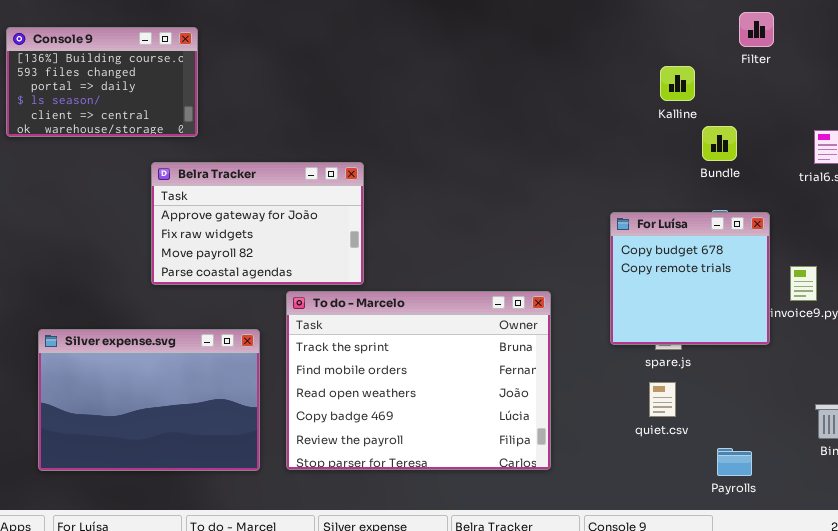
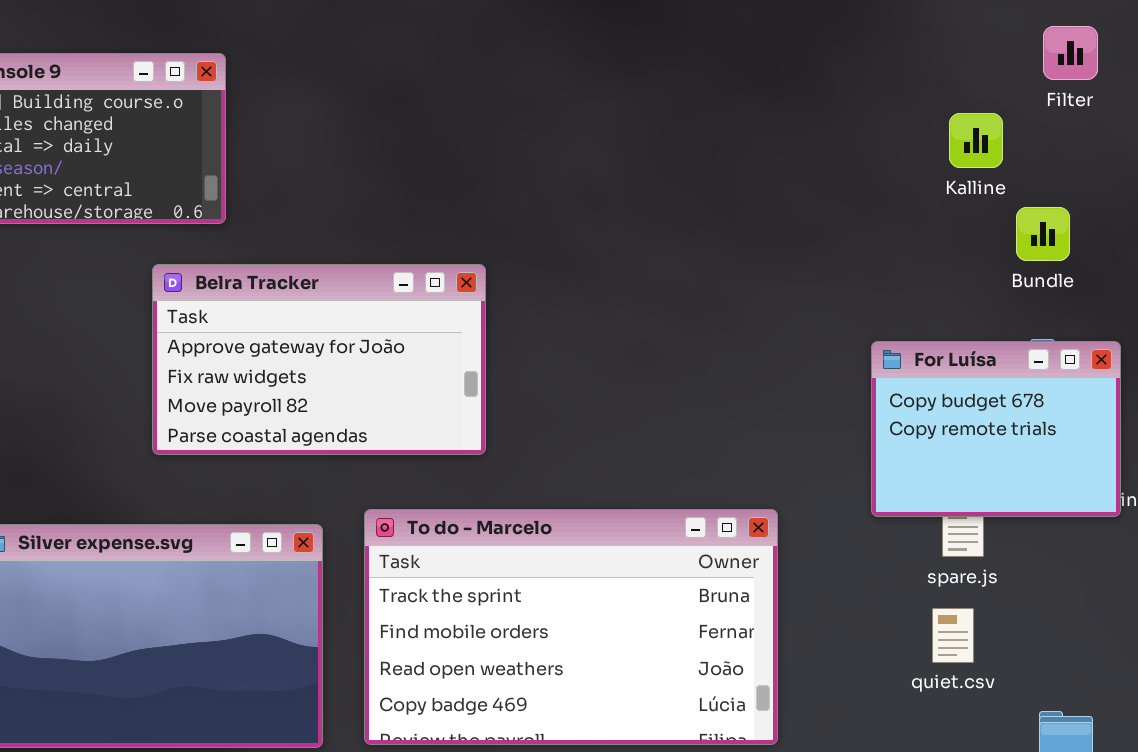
Filter: [739,12,774,47] -> [1043,26,1098,80], moved
For Luísa: [610,212,770,345] -> [871,341,1121,517], resized
To do - Marcelo: [286,291,551,470] -> [364,509,778,745], resized

